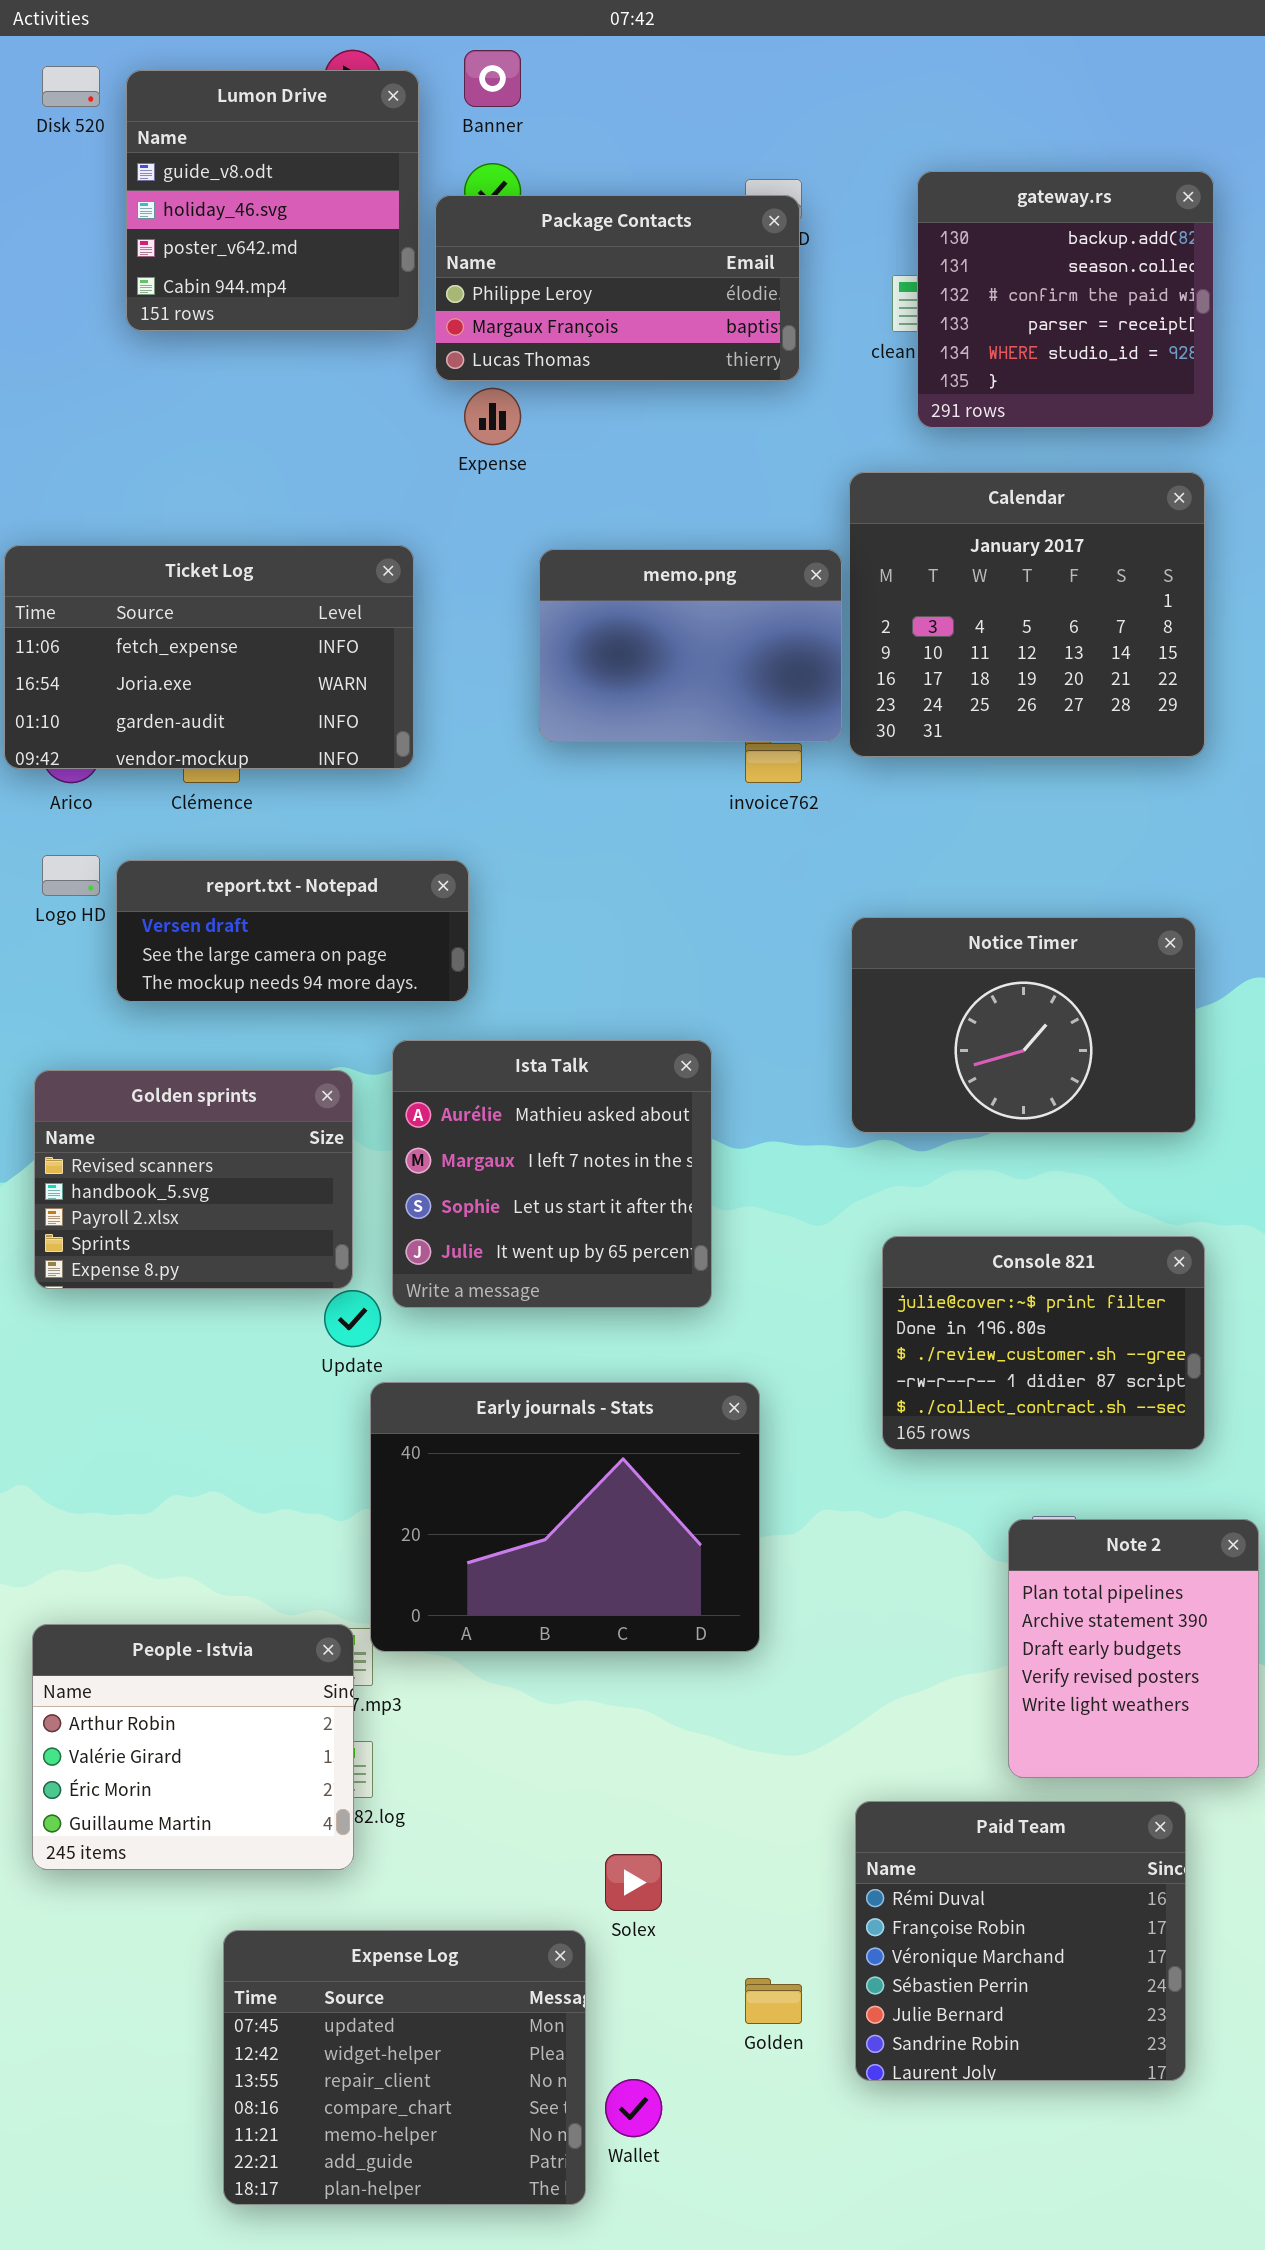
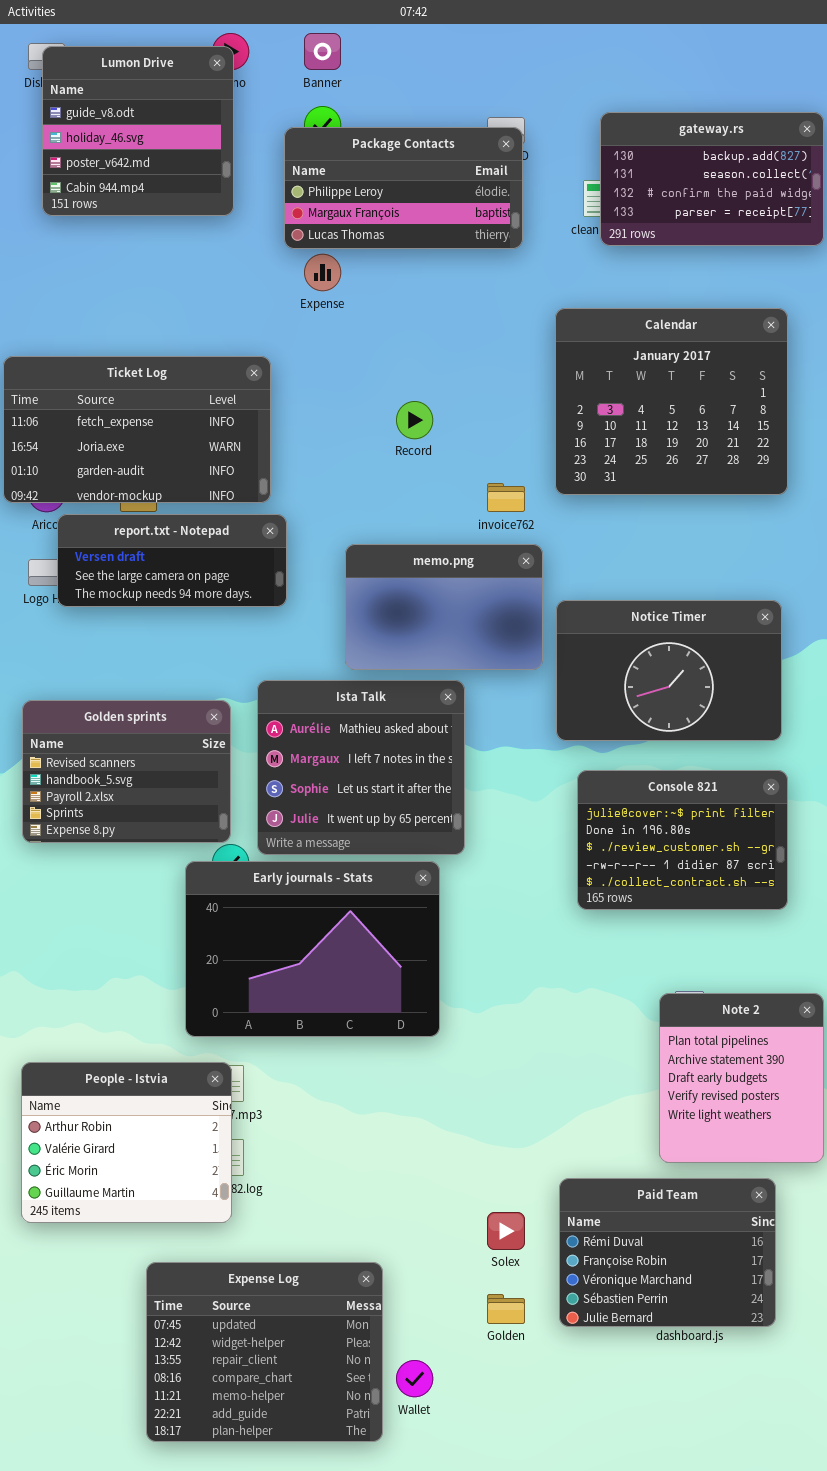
Lumon Drive: [126,70,419,331] -> [42,46,234,216], moved
gateway.rs: [917,171,1214,428] -> [600,112,824,246], resized
memo.png: [539,549,842,742] -> [345,544,543,670], moved
report.txt - Notepad: [116,860,469,1002] -> [57,514,287,607], moved
Console 821: [882,1236,1205,1450] -> [577,770,788,910], moved
Early journals - Stats: [370,1382,760,1652] -> [185,861,440,1037], moved
Paid Team: [855,1801,1186,2081] -> [559,1178,776,1327], resized
Solex: [605,1854,662,1911] -> [487,1212,525,1250], moved

